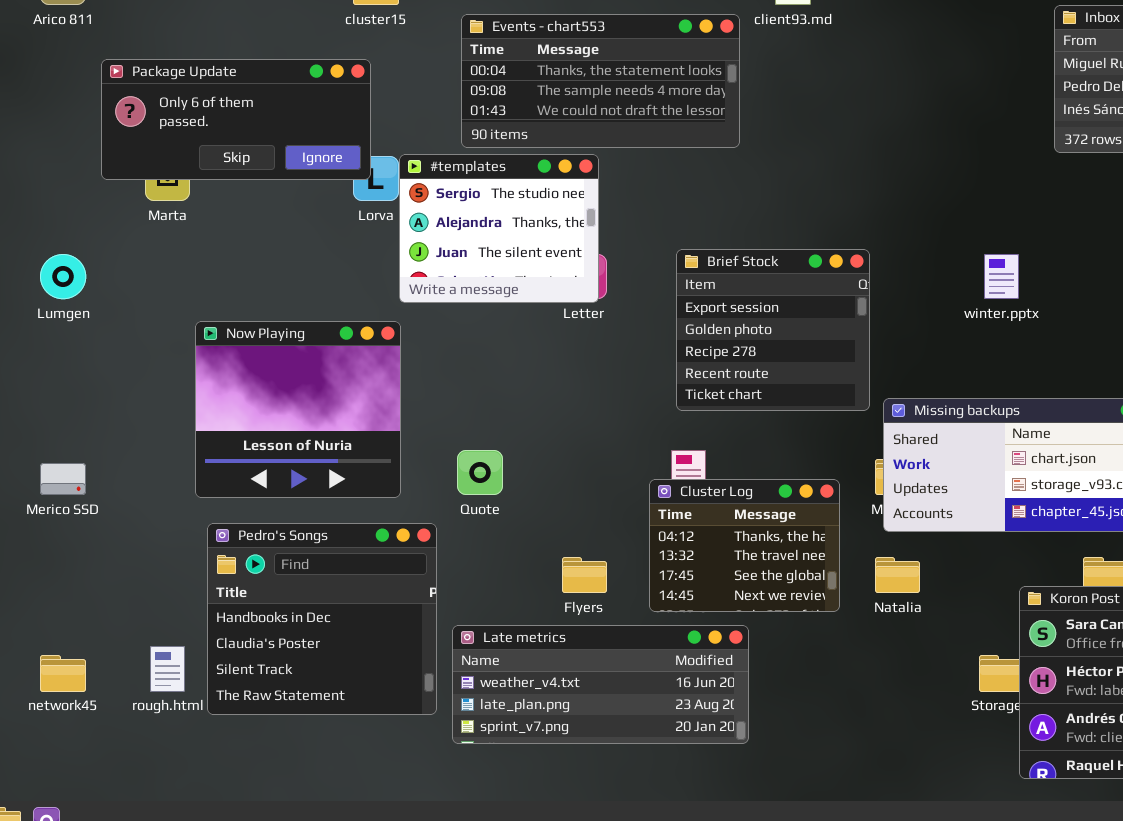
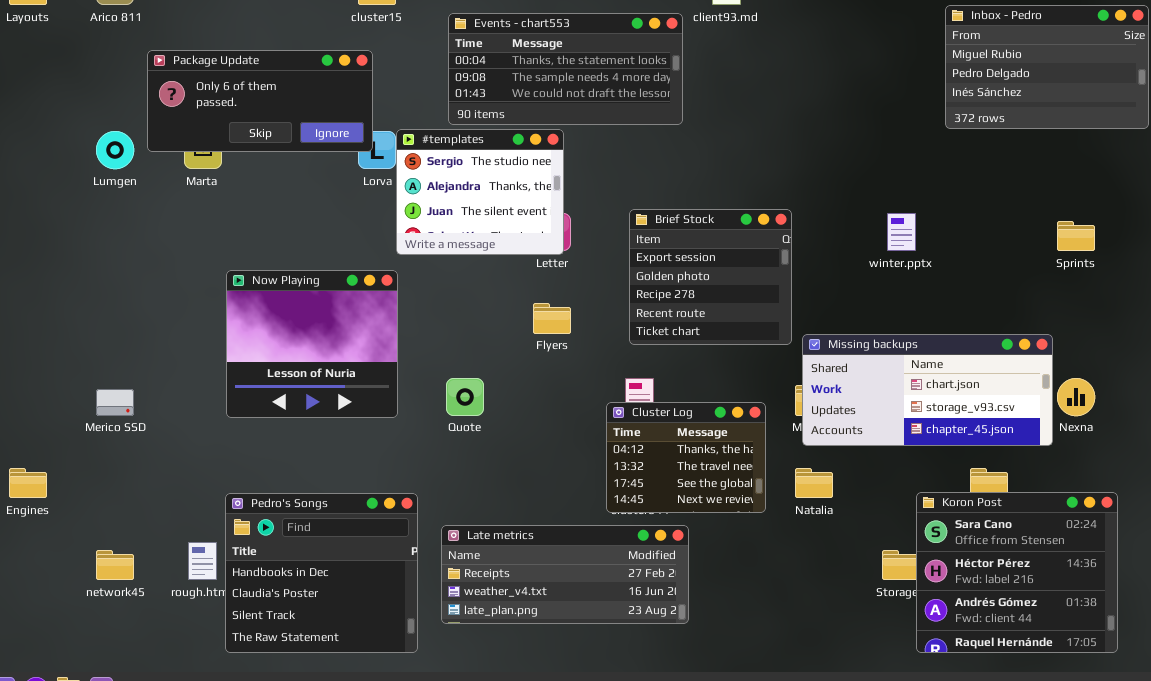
Lumgen: [40,254,86,299] -> [96,131,134,169], moved
Pedro's Songs: [207,523,437,715] -> [225,493,418,653], moved
Flyers: [562,557,607,593] -> [533,303,571,334], moved
Late metrics: [452,625,749,744] -> [441,525,689,624], scrolled up 1 row

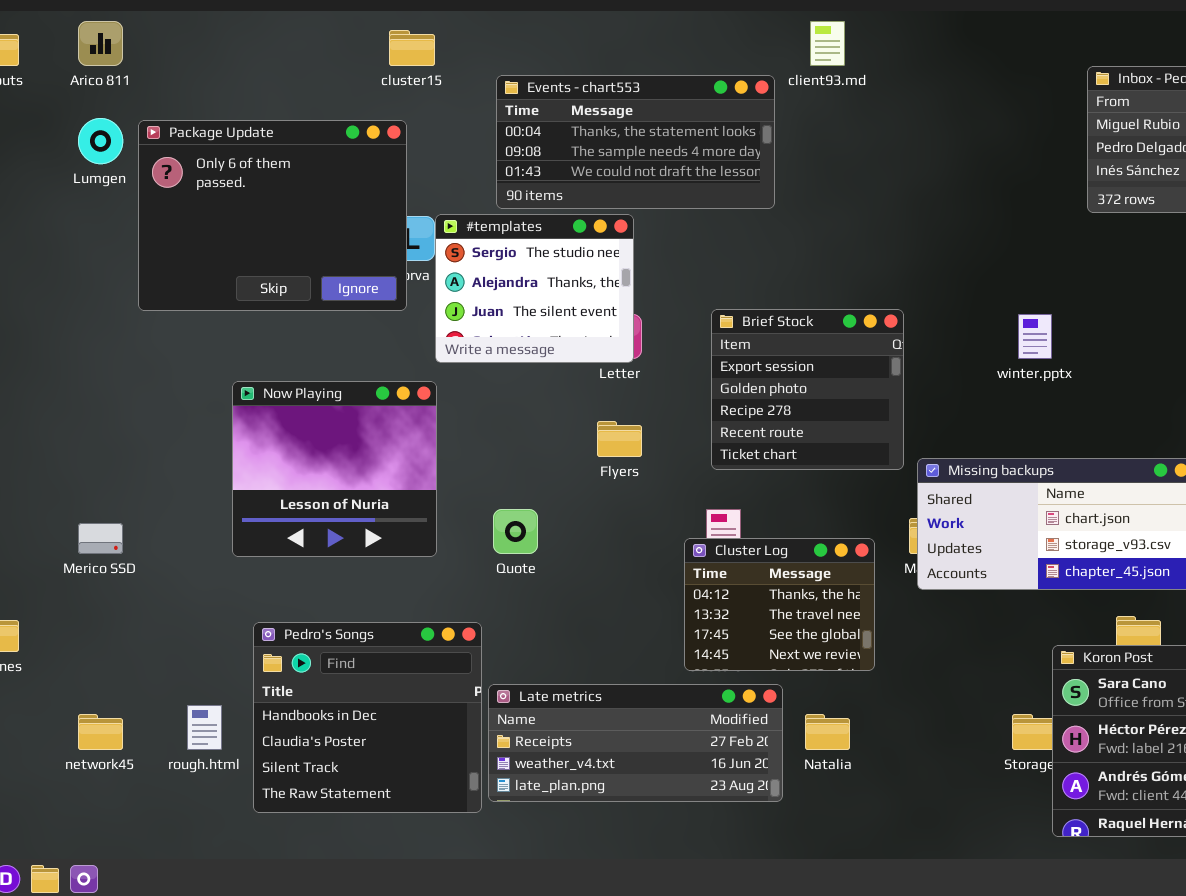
Package Update: [147,50,373,152] -> [138,120,407,311], resized
Lumgen: [96,131,134,169] -> [78,118,123,164], moved
Natalia: [795,468,833,498] -> [805,714,850,750], moved
Pedro's Songs: [225,493,418,653] -> [253,622,482,813], moved

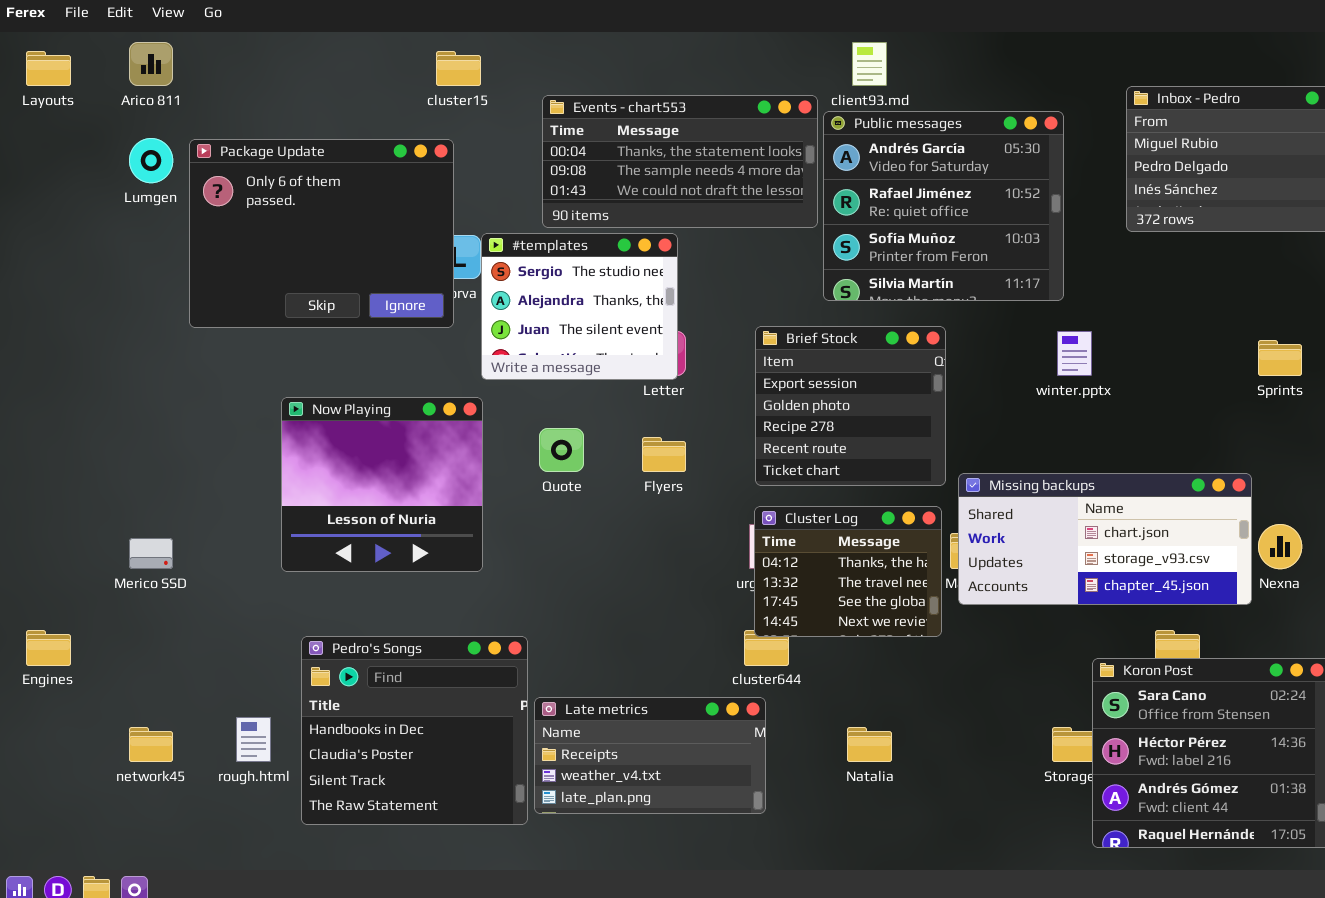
Public messages: none -> [823,111,1064,301], opened
Quote: [493,509,538,554] -> [539,428,584,472], moved
Cluster Log: [684,538,875,671] -> [754,506,942,637], moved
Late metrics: [488,684,783,802] -> [534,697,766,814], resized

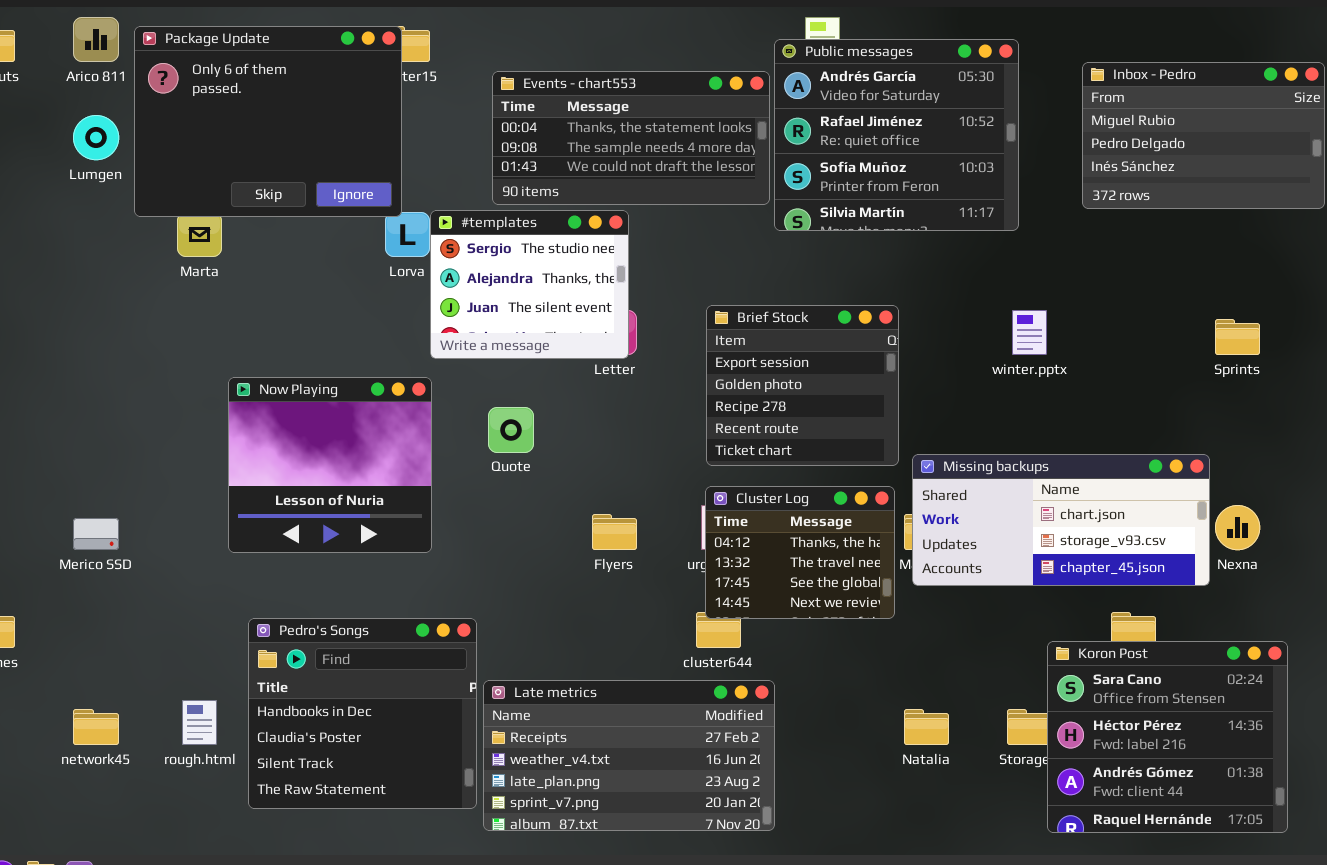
Public messages: [823,111,1064,301] -> [774,39,1019,231], moved
Package Update: [189,139,454,328] -> [134,26,402,217], moved
Flyers: [642,437,686,472] -> [592,514,637,550], moved
Late metrics: [534,697,766,814] -> [483,680,775,831], resized
Natalia: [847,727,892,762] -> [904,709,949,745], moved

